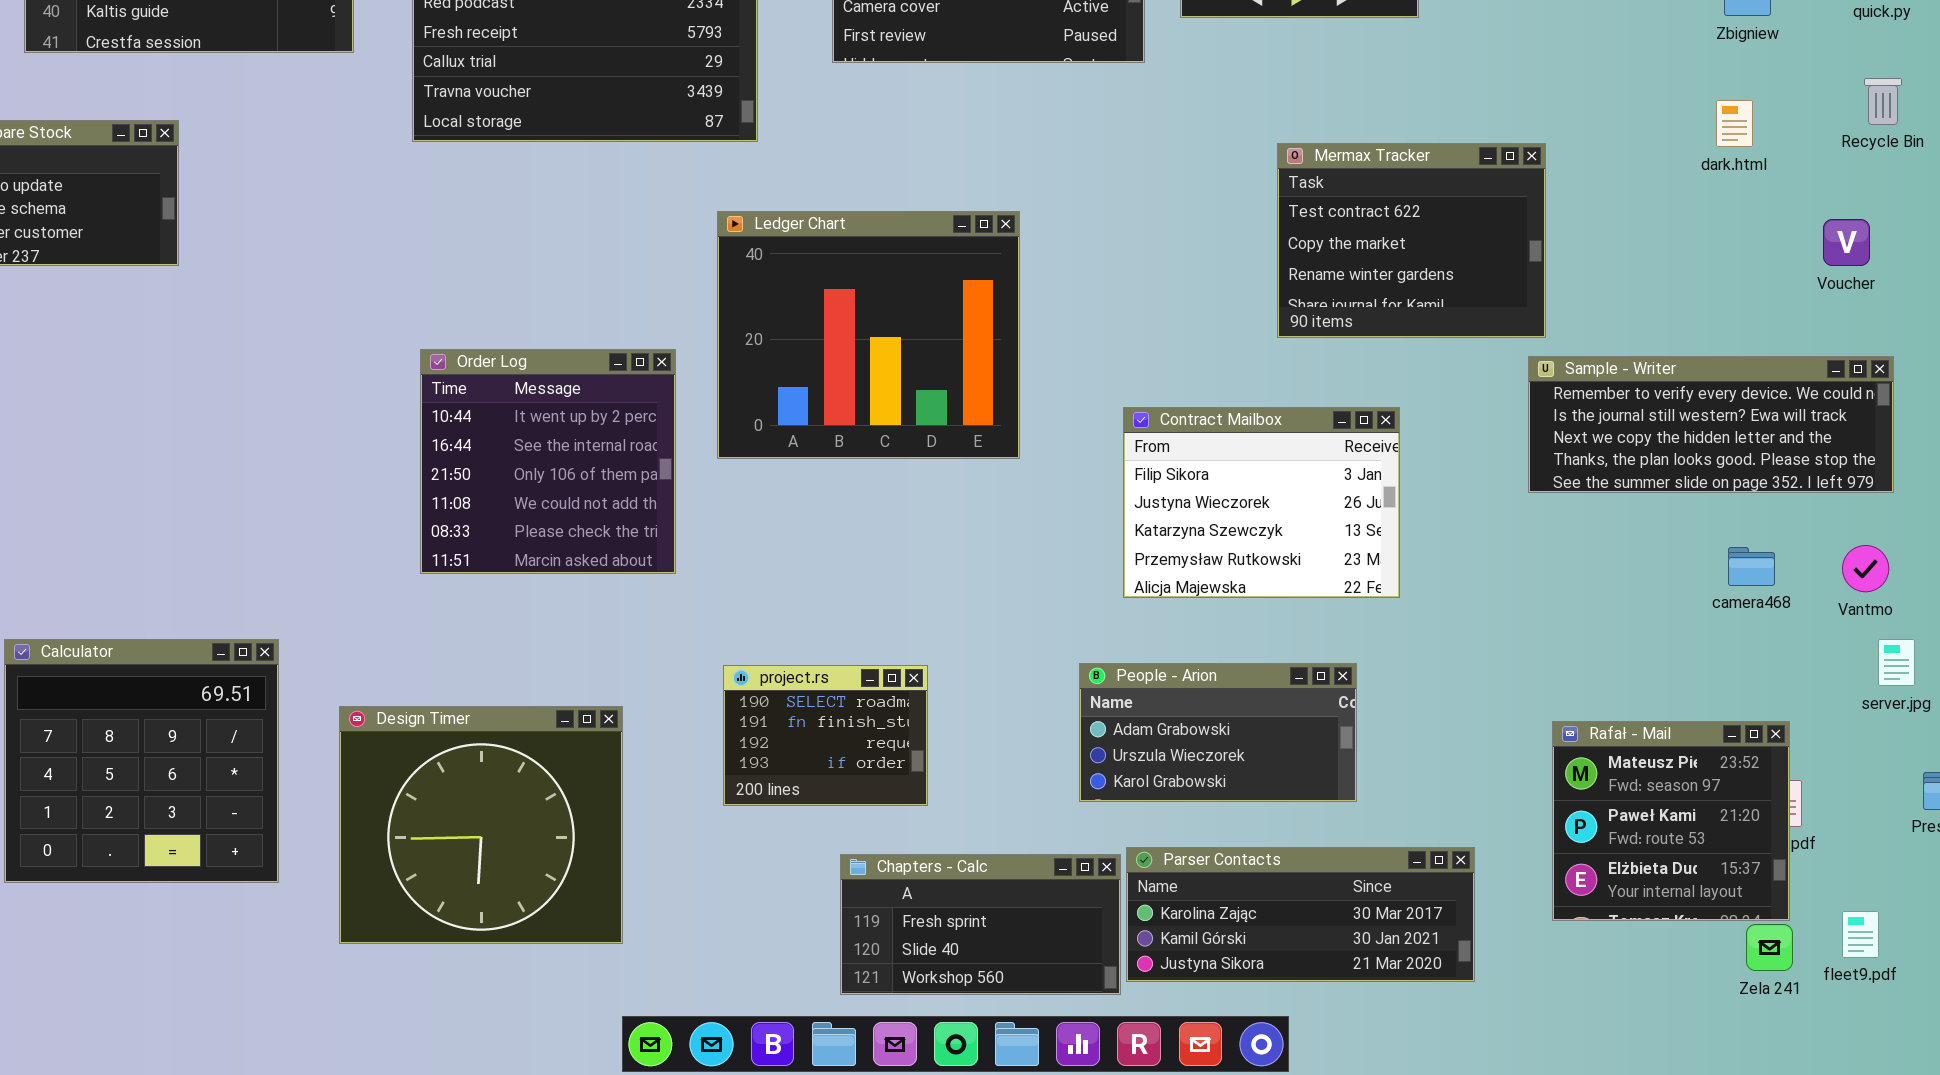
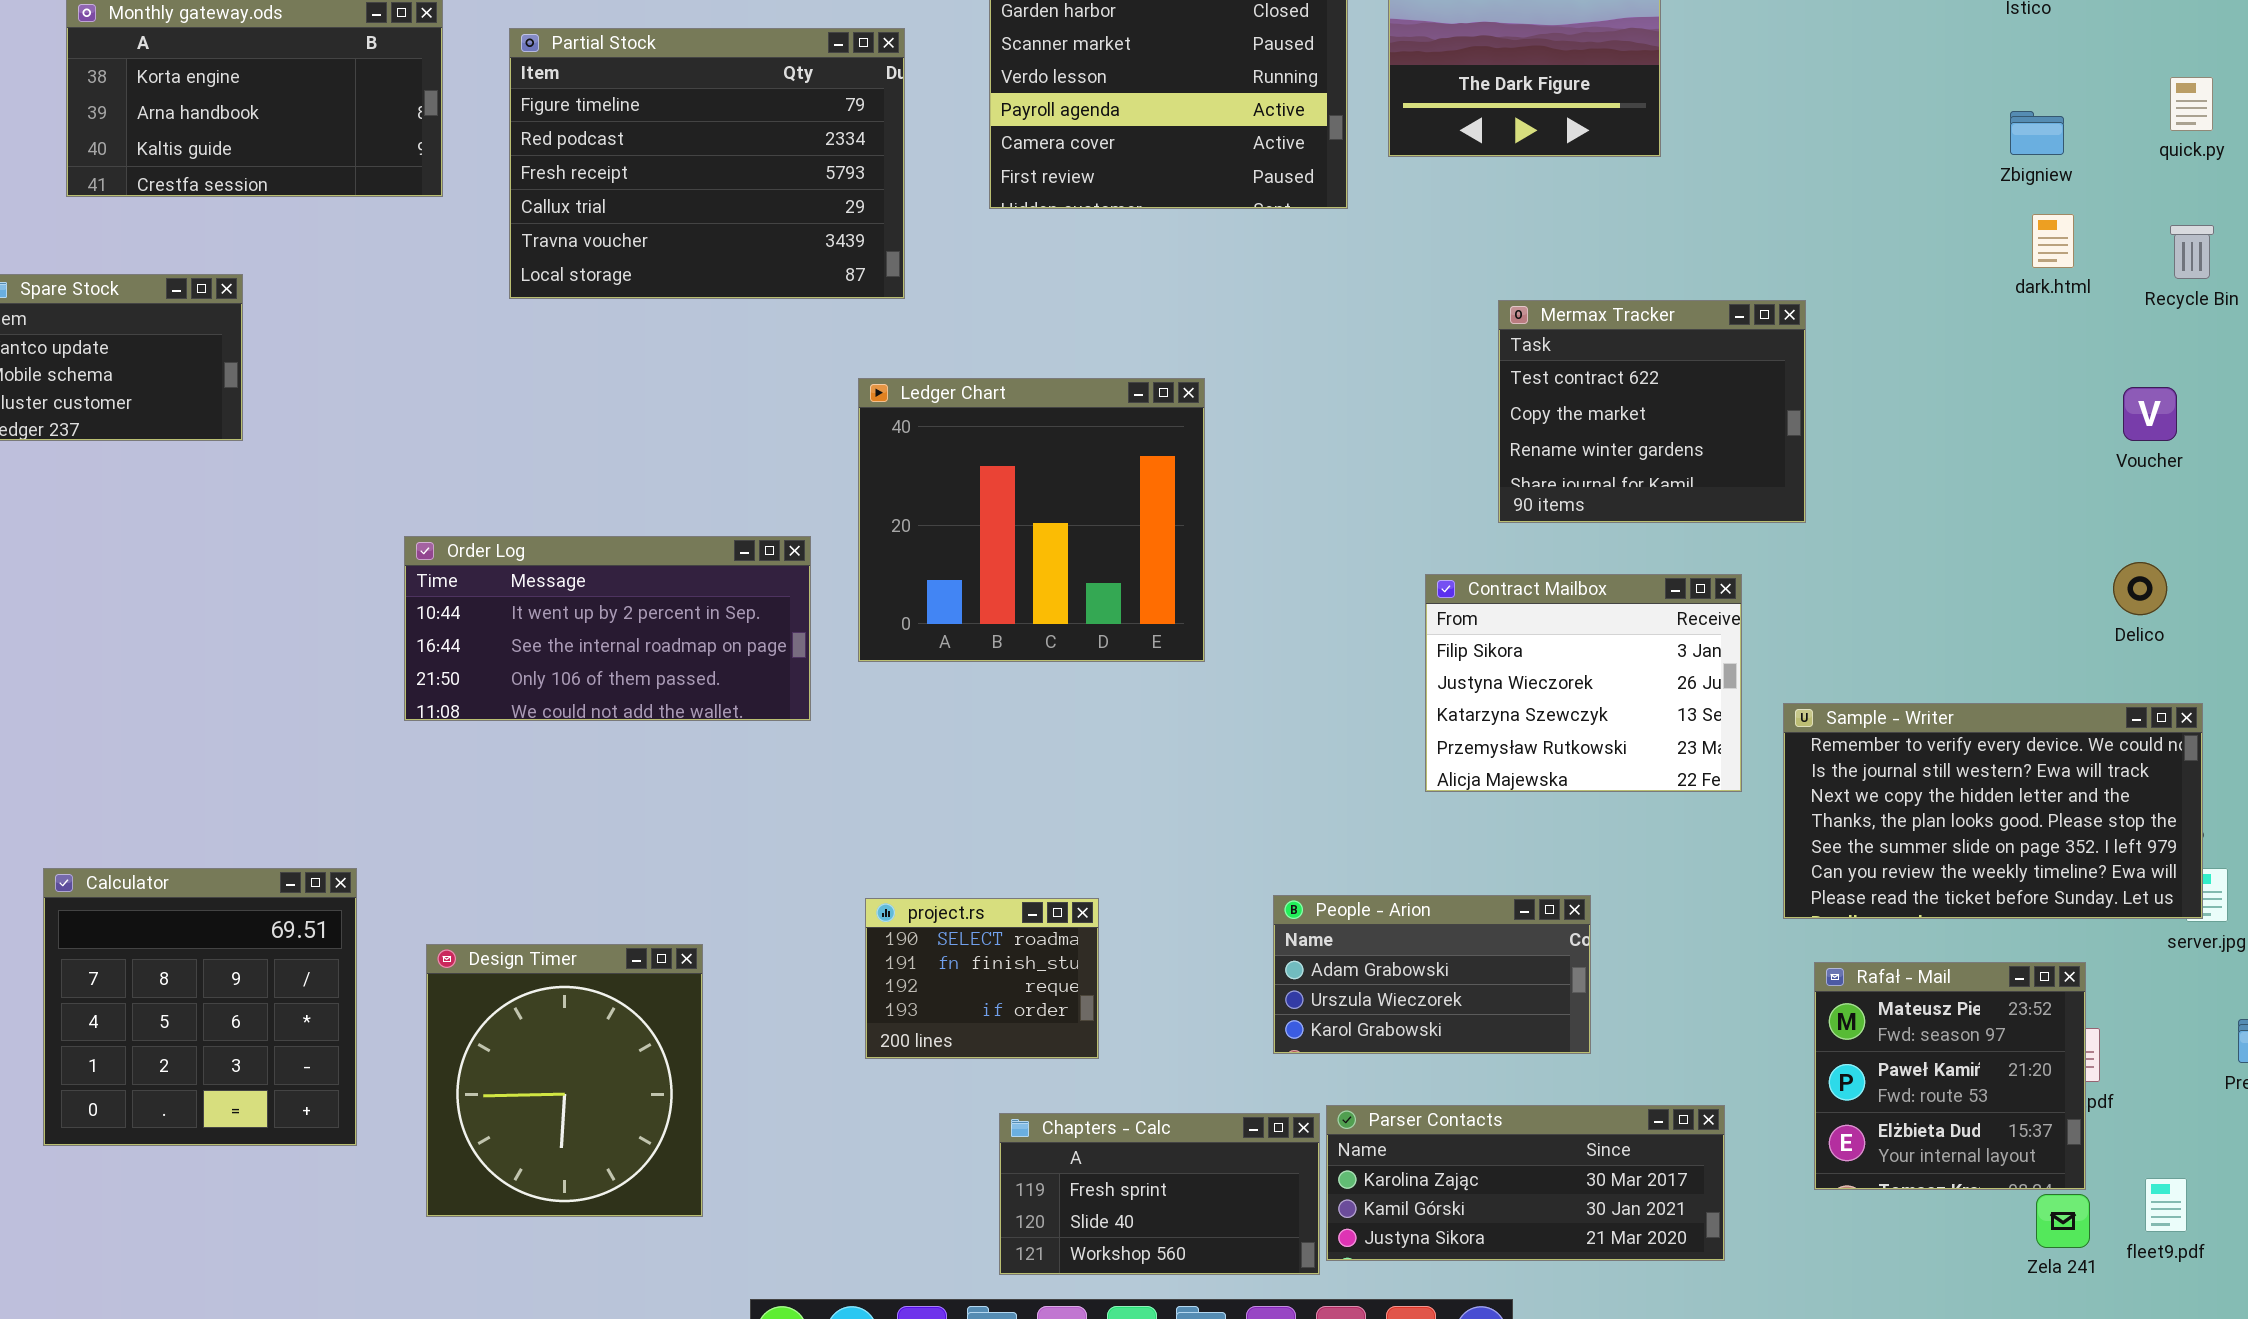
dark.html: [1716,100,1753,147] -> [2032,214,2074,268], moved
Order Log: [420,349,676,574] -> [404,536,811,721], resized
Sample - Writer: [1528,356,1894,493] -> [1783,703,2203,919], moved, resized
Contract Mailbox: [1123,407,1400,598] -> [1425,574,1742,792], moved
Design Timer: [339,706,623,944] -> [426,944,703,1217], resized

